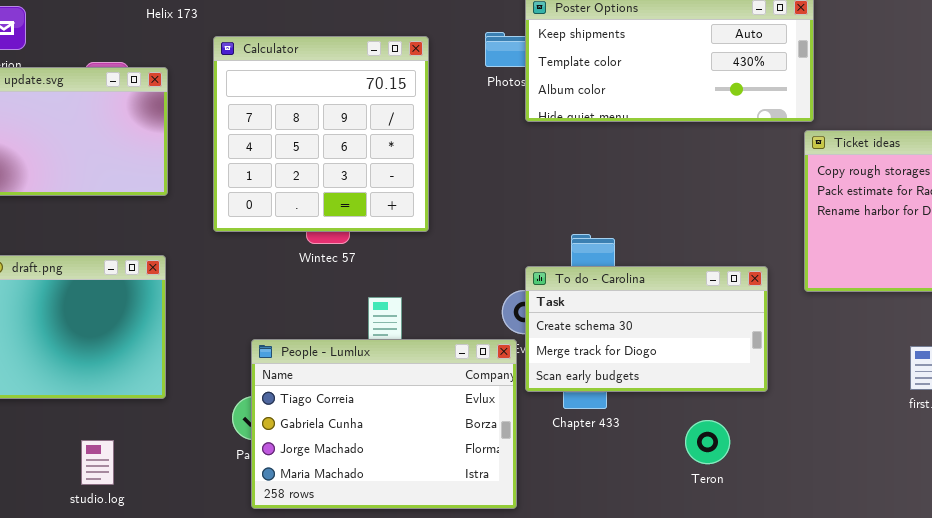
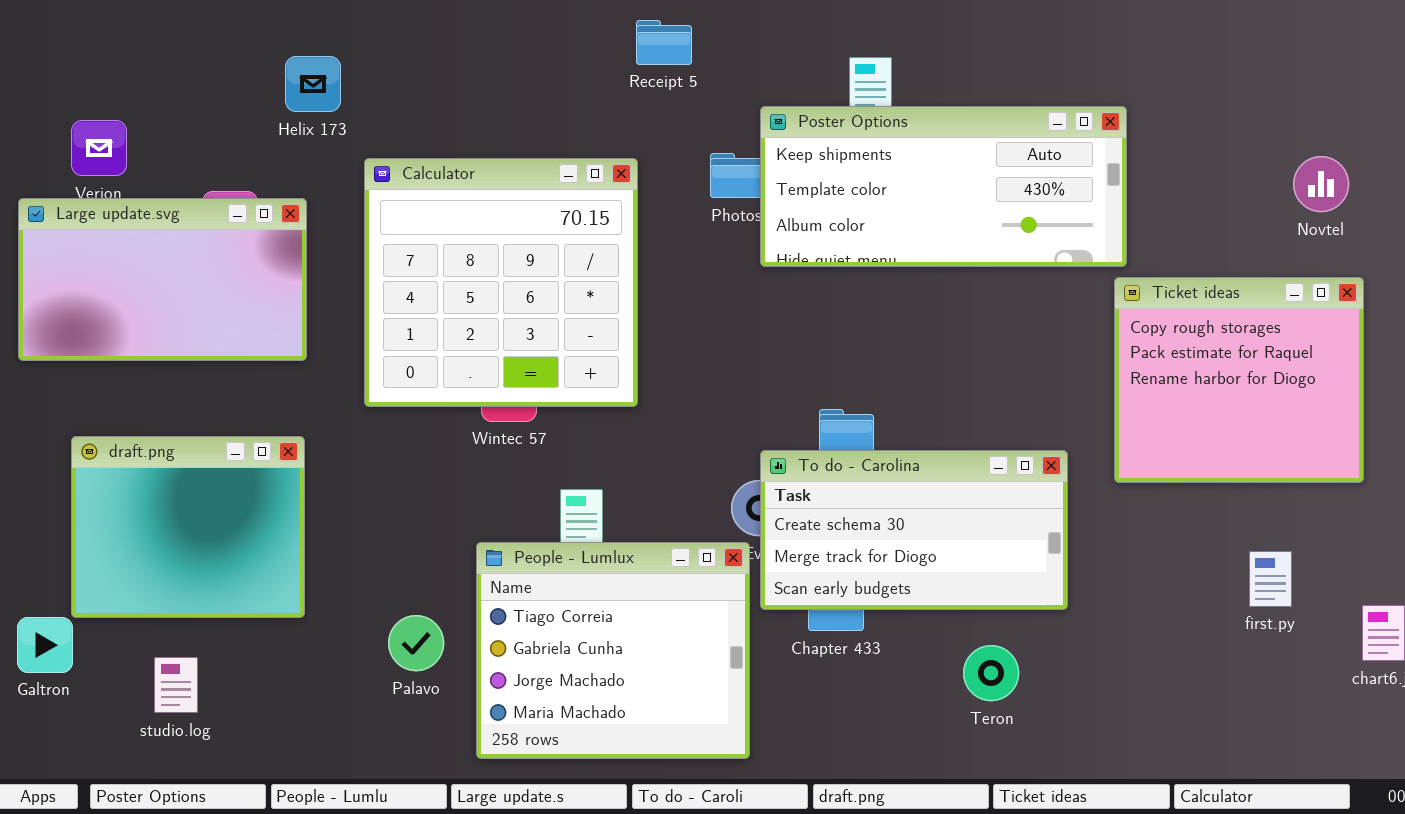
People - Lumlux: [251,339,517,509] -> [476,542,750,759], resized
studio.log: [81,440,114,485] -> [154,657,198,713], moved

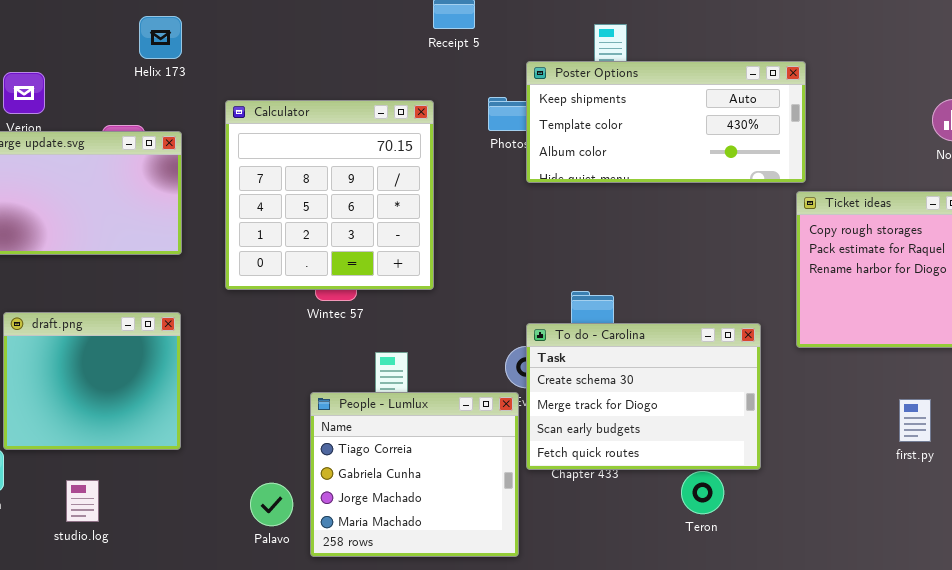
Helix 173: [285,56,341,112] -> [139,16,182,59], moved
To do - Carolina: [760,450,1068,610] -> [526,323,761,470], resized
Palavo: [388,615,444,671] -> [250,483,293,526], moved

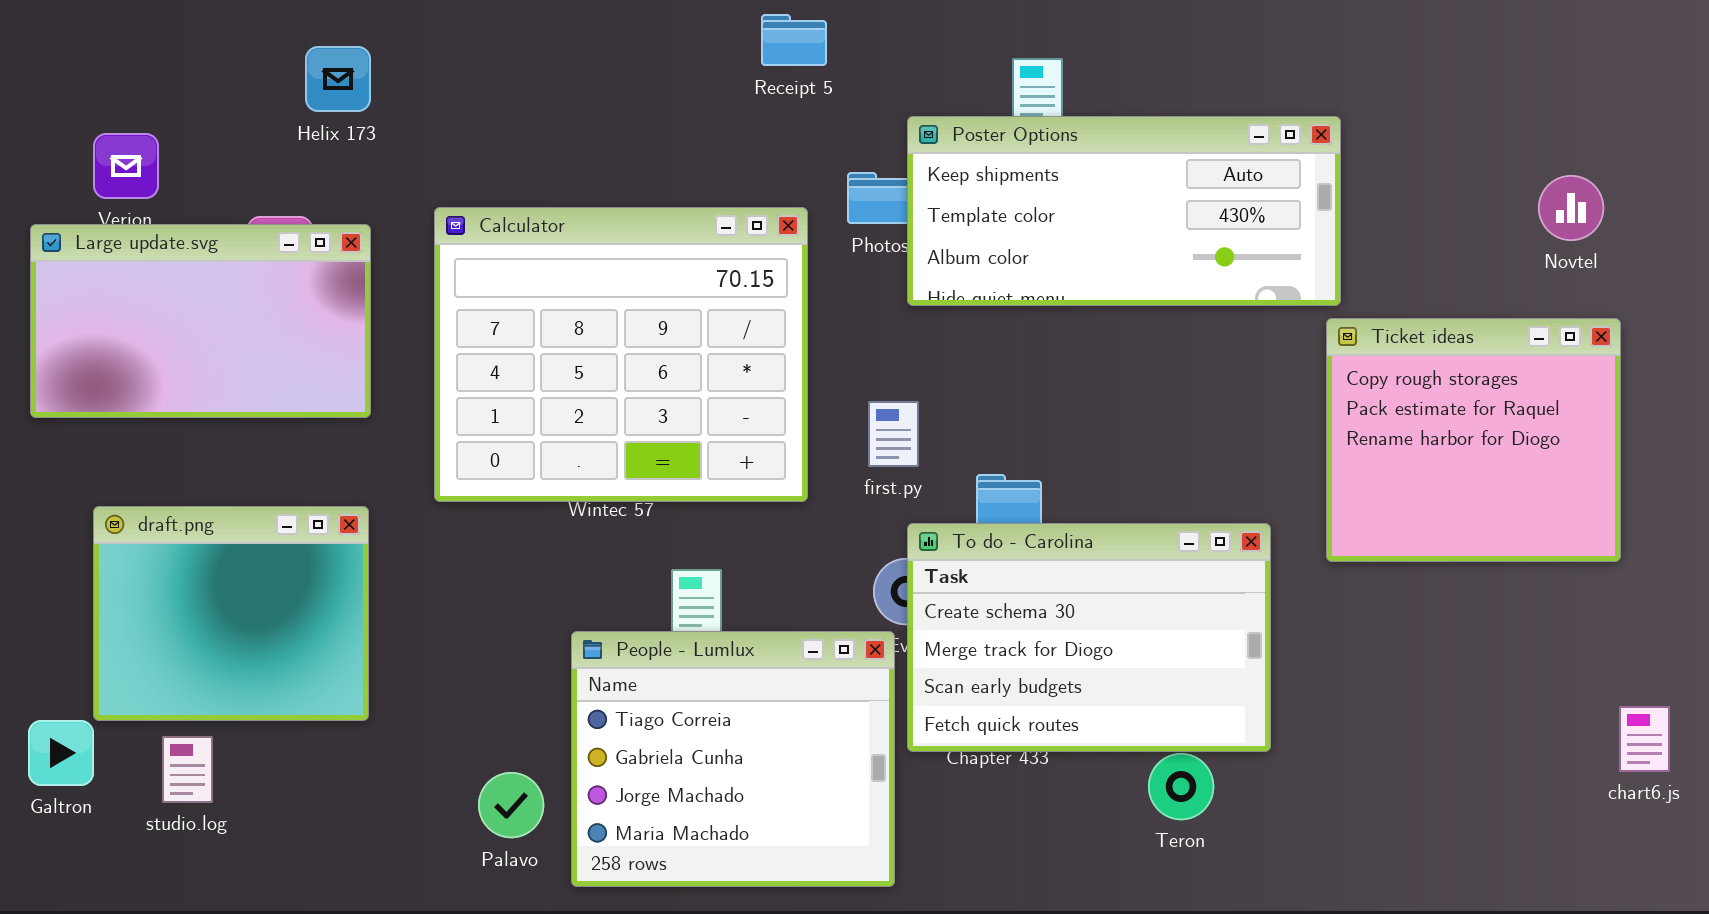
Calculator: [225,100,434,290] -> [434,207,808,502], moved, resized
first.py: [899,399,931,442] -> [868,401,919,467], moved
studio.log: [66,480,99,522] -> [162,736,213,803], moved

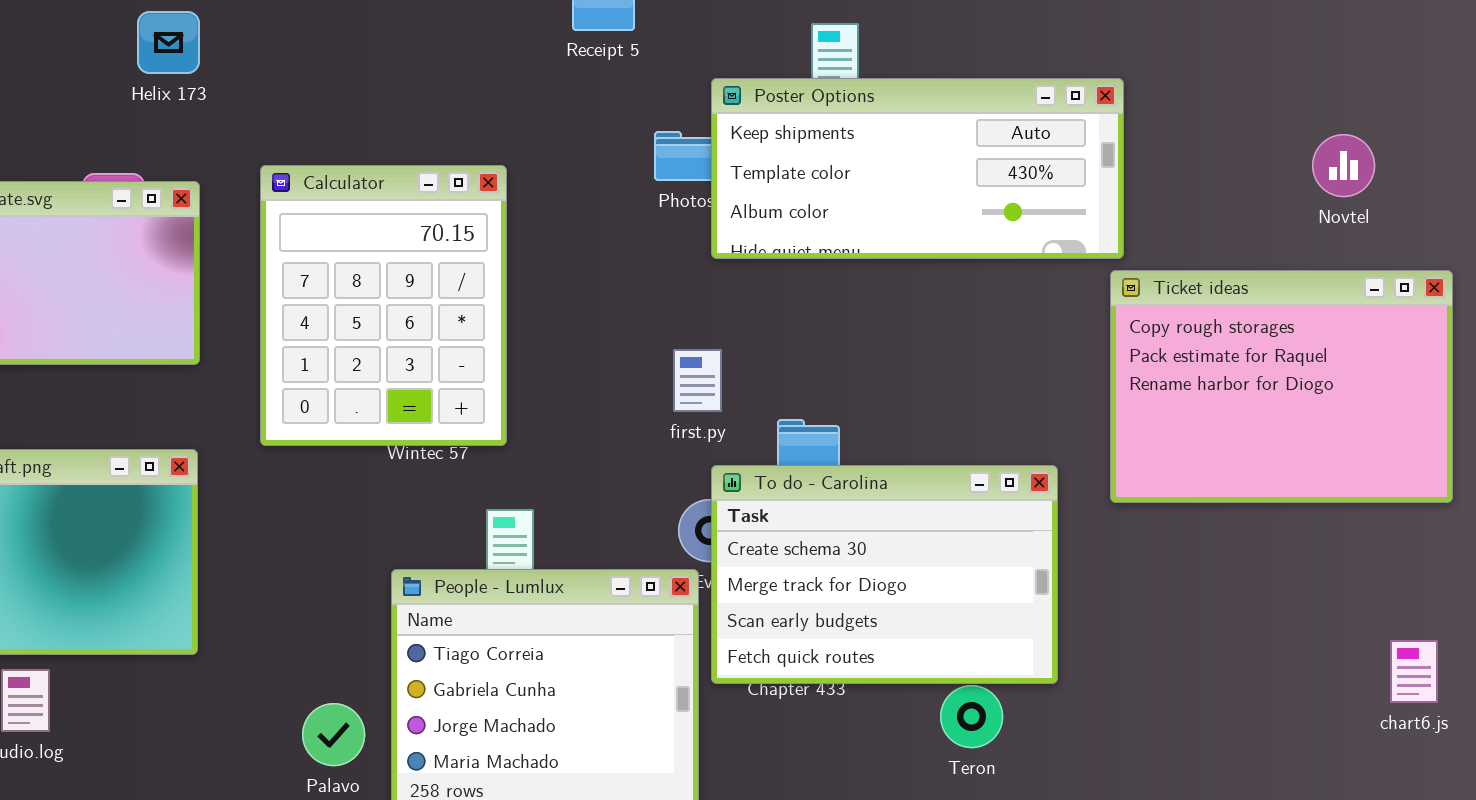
Calculator: [434,207,808,502] -> [260,165,507,446], resized
Ticket ideas: [1326,318,1621,562] -> [1110,270,1453,503], resized

